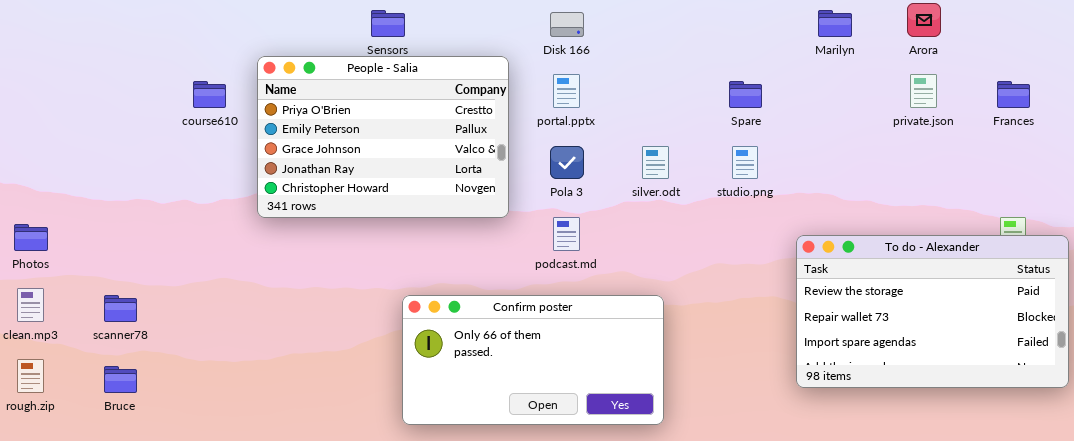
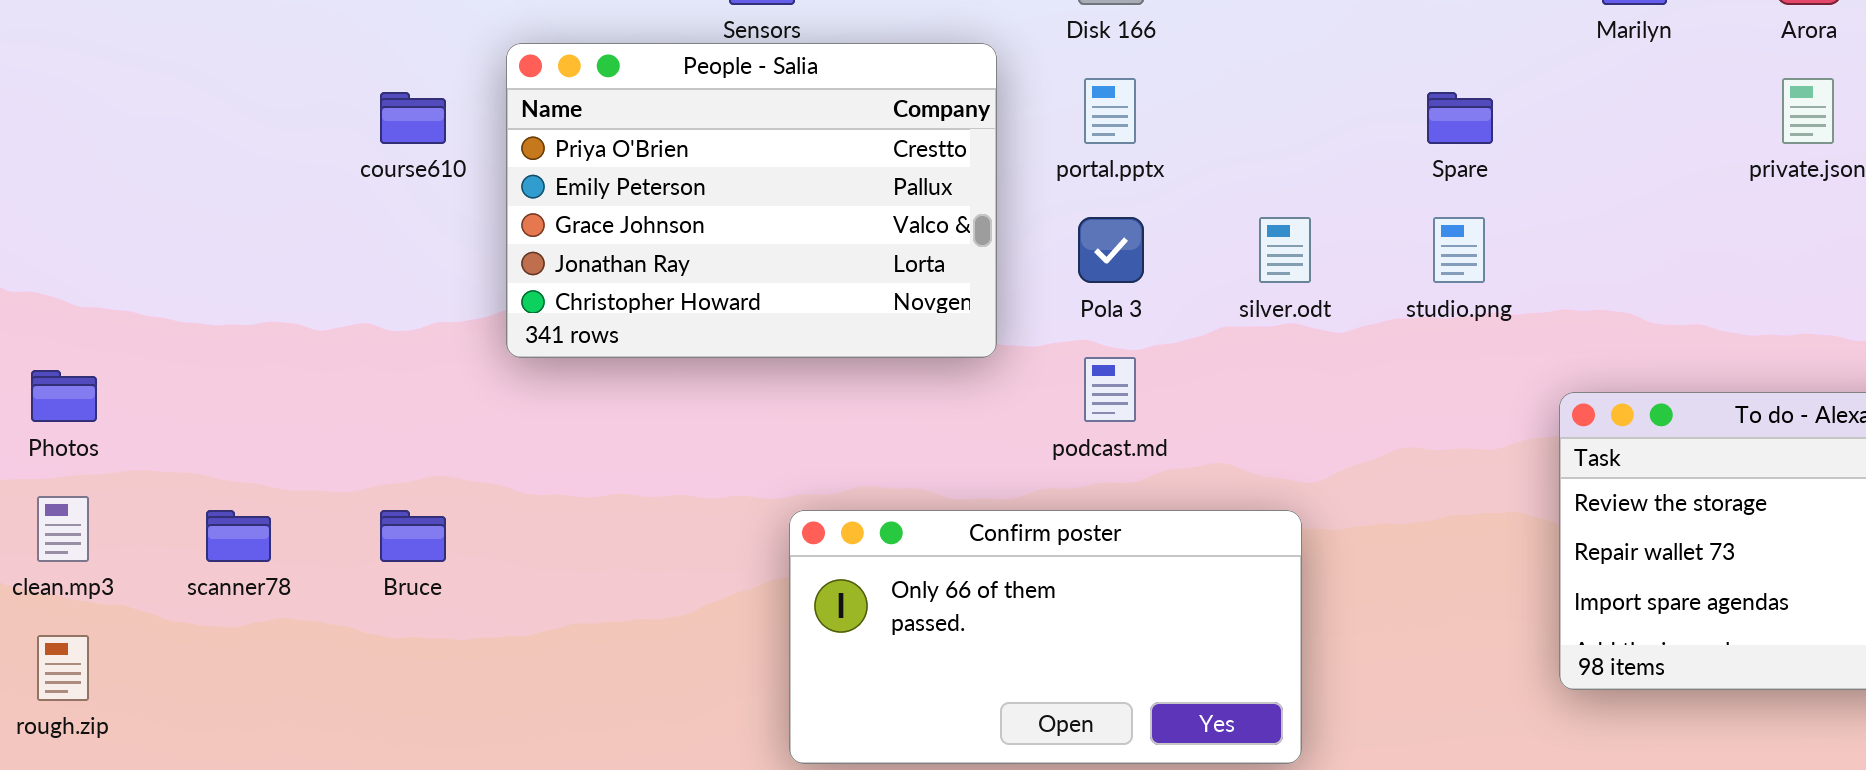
Bruce: [104,366,137,393] -> [380,510,446,562], moved

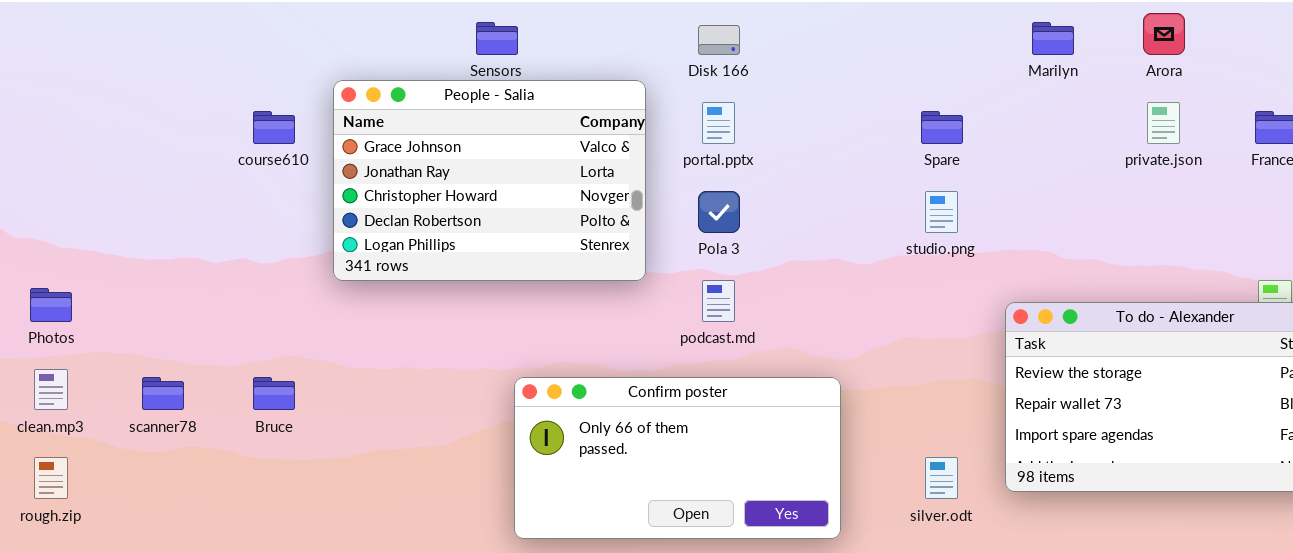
People - Salia: [506,43,997,358] -> [333,80,646,281], scrolled down 2 rows
silver.odt: [1259,217,1311,283] -> [925,457,958,499], moved

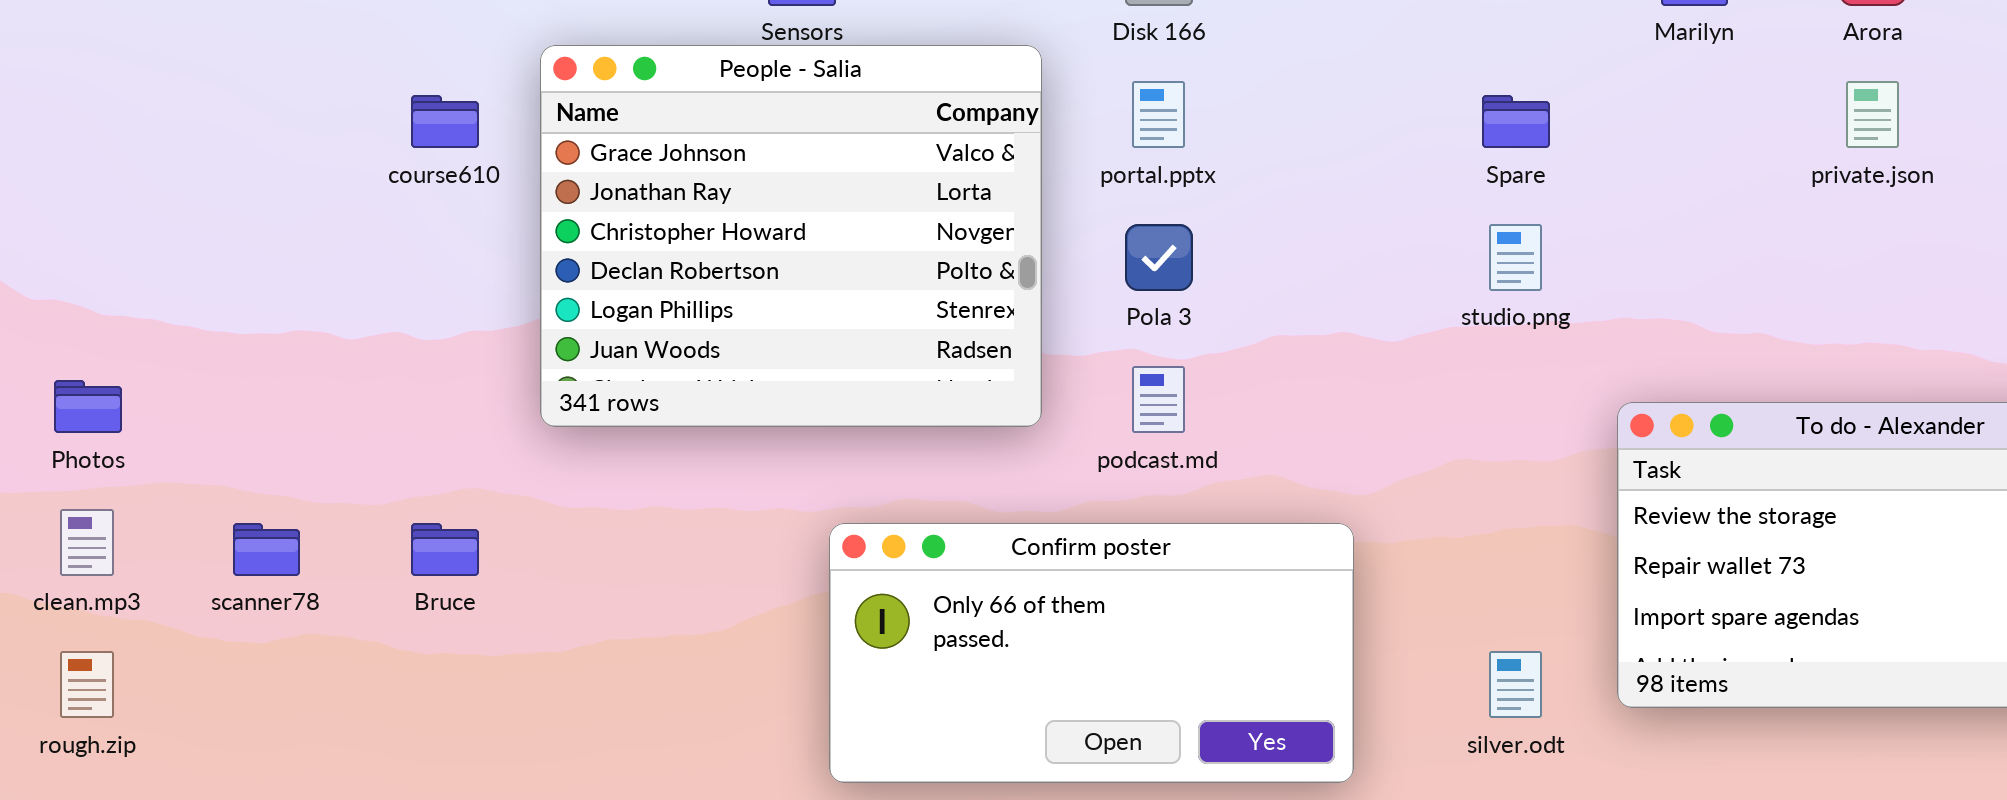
People - Salia: [333,80,646,281] -> [540,45,1042,427], resized

